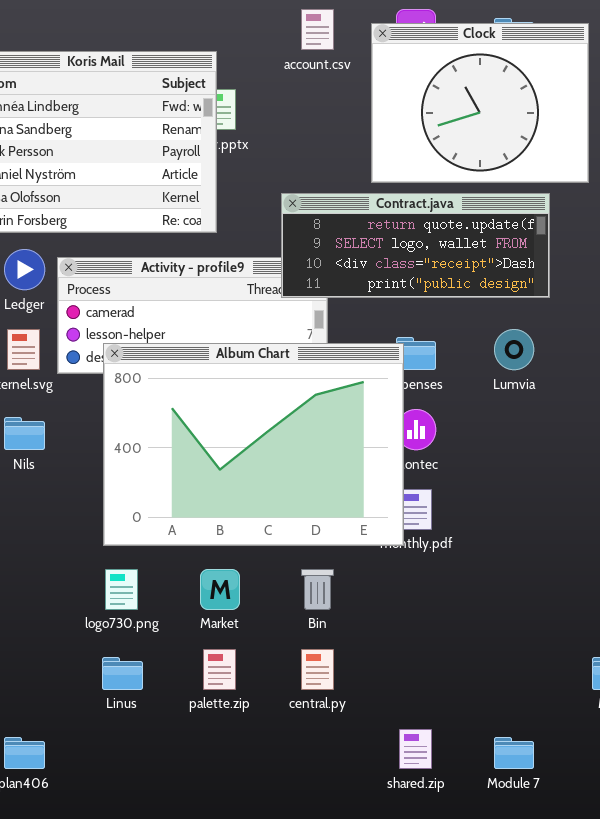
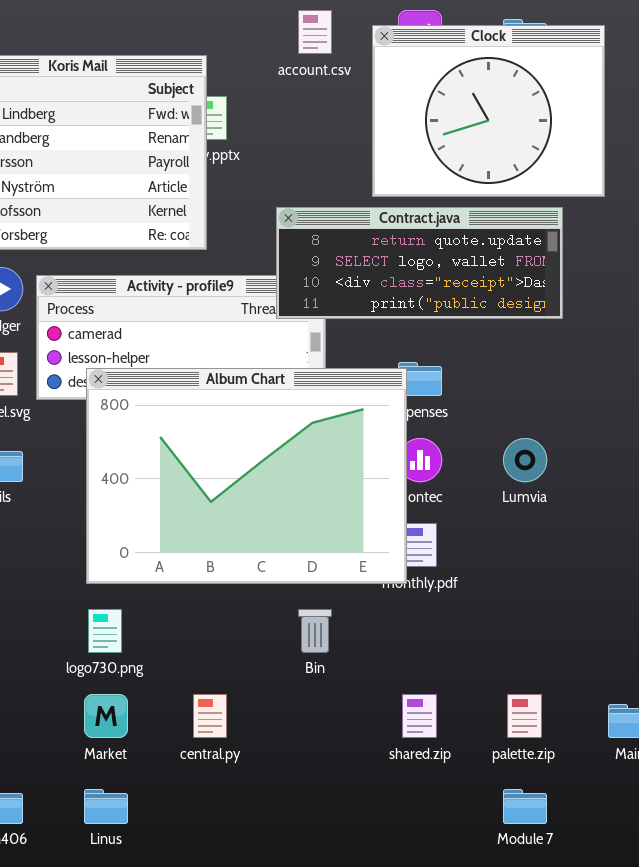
Lumvia: [494,329,534,370] -> [503,438,547,482], moved
Market: [200,569,240,610] -> [84,694,128,738], moved
palette.zip: [203,649,236,690] -> [507,694,542,738], moved
central.py: [301,649,334,690] -> [193,694,227,738], moved
Linus: [102,657,143,690] -> [84,789,128,824], moved
shared.zip: [399,729,432,769] -> [402,694,437,738], moved

